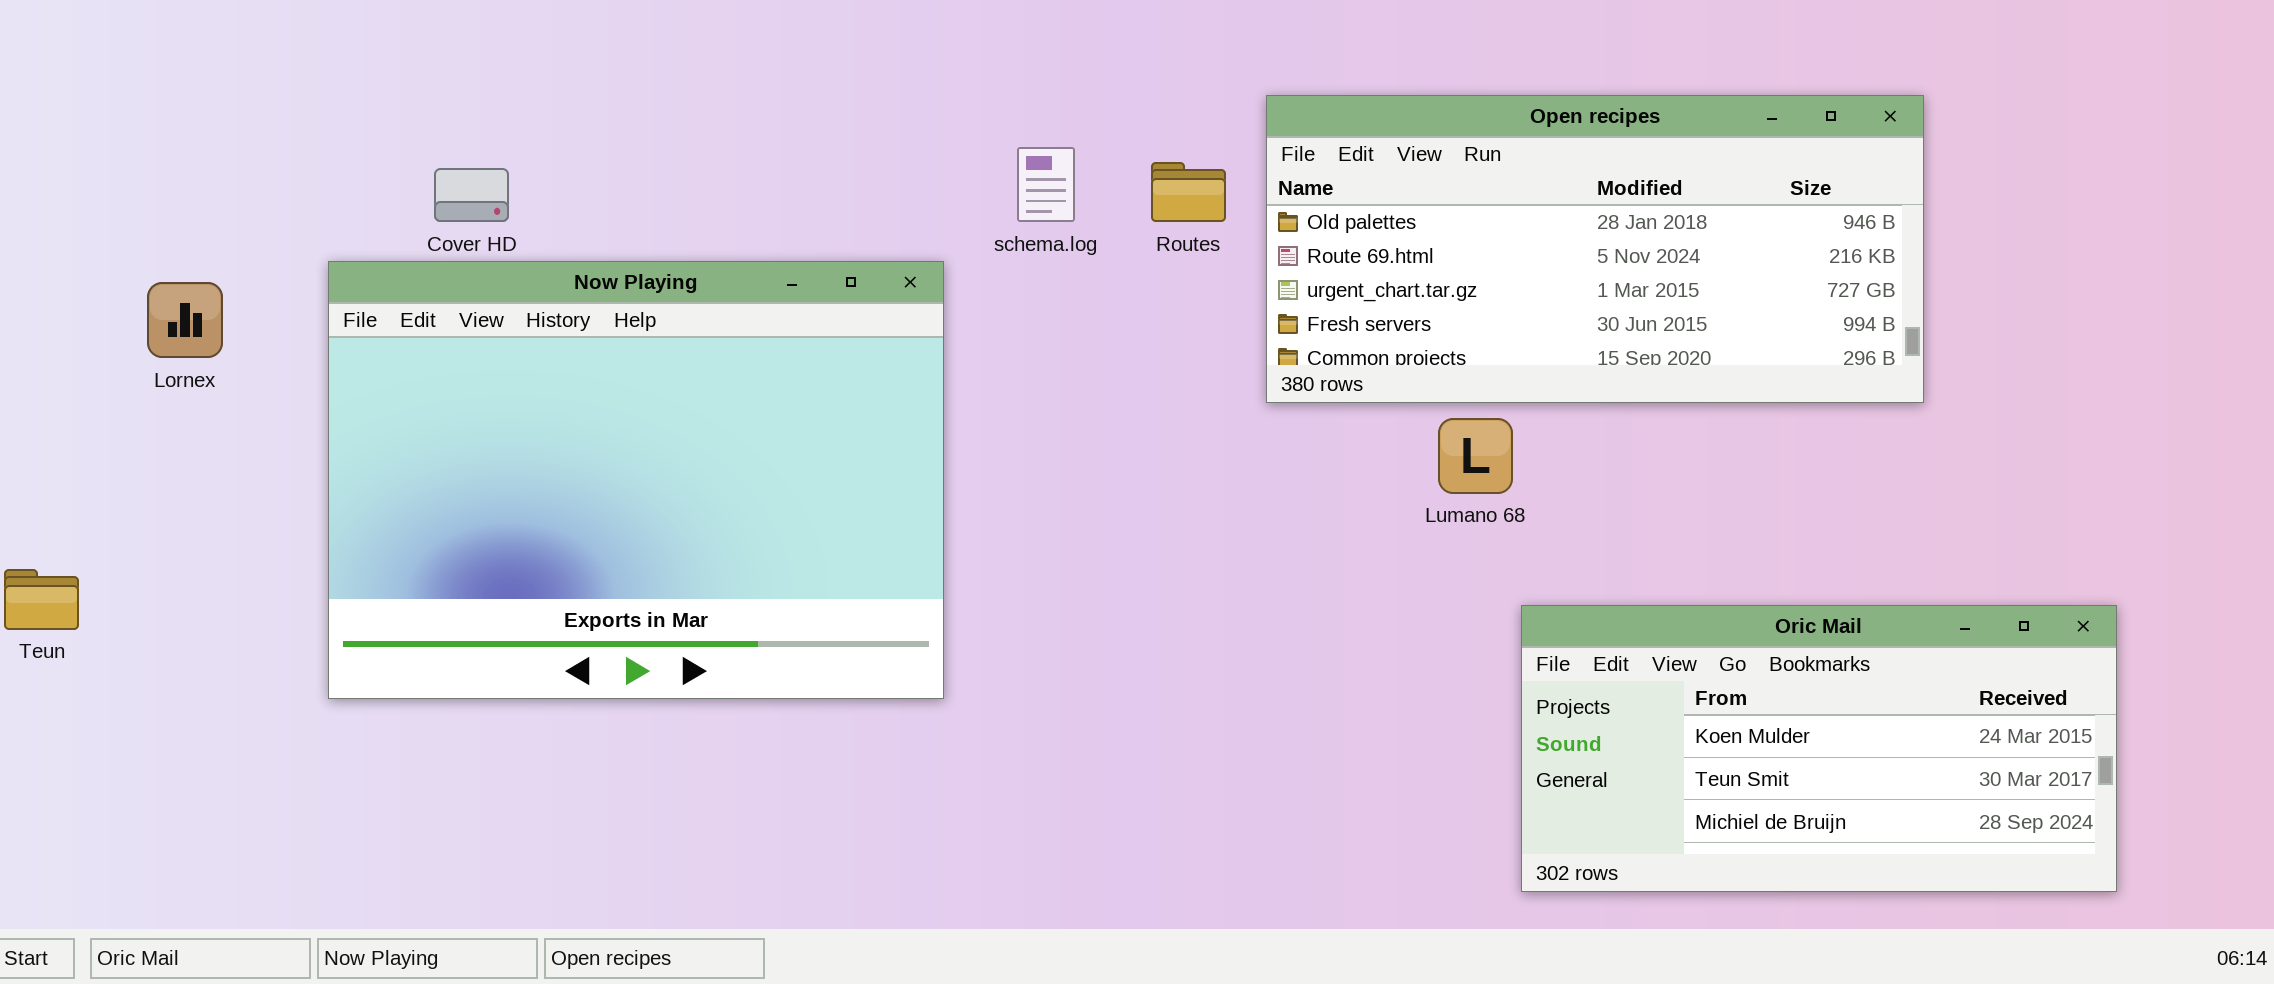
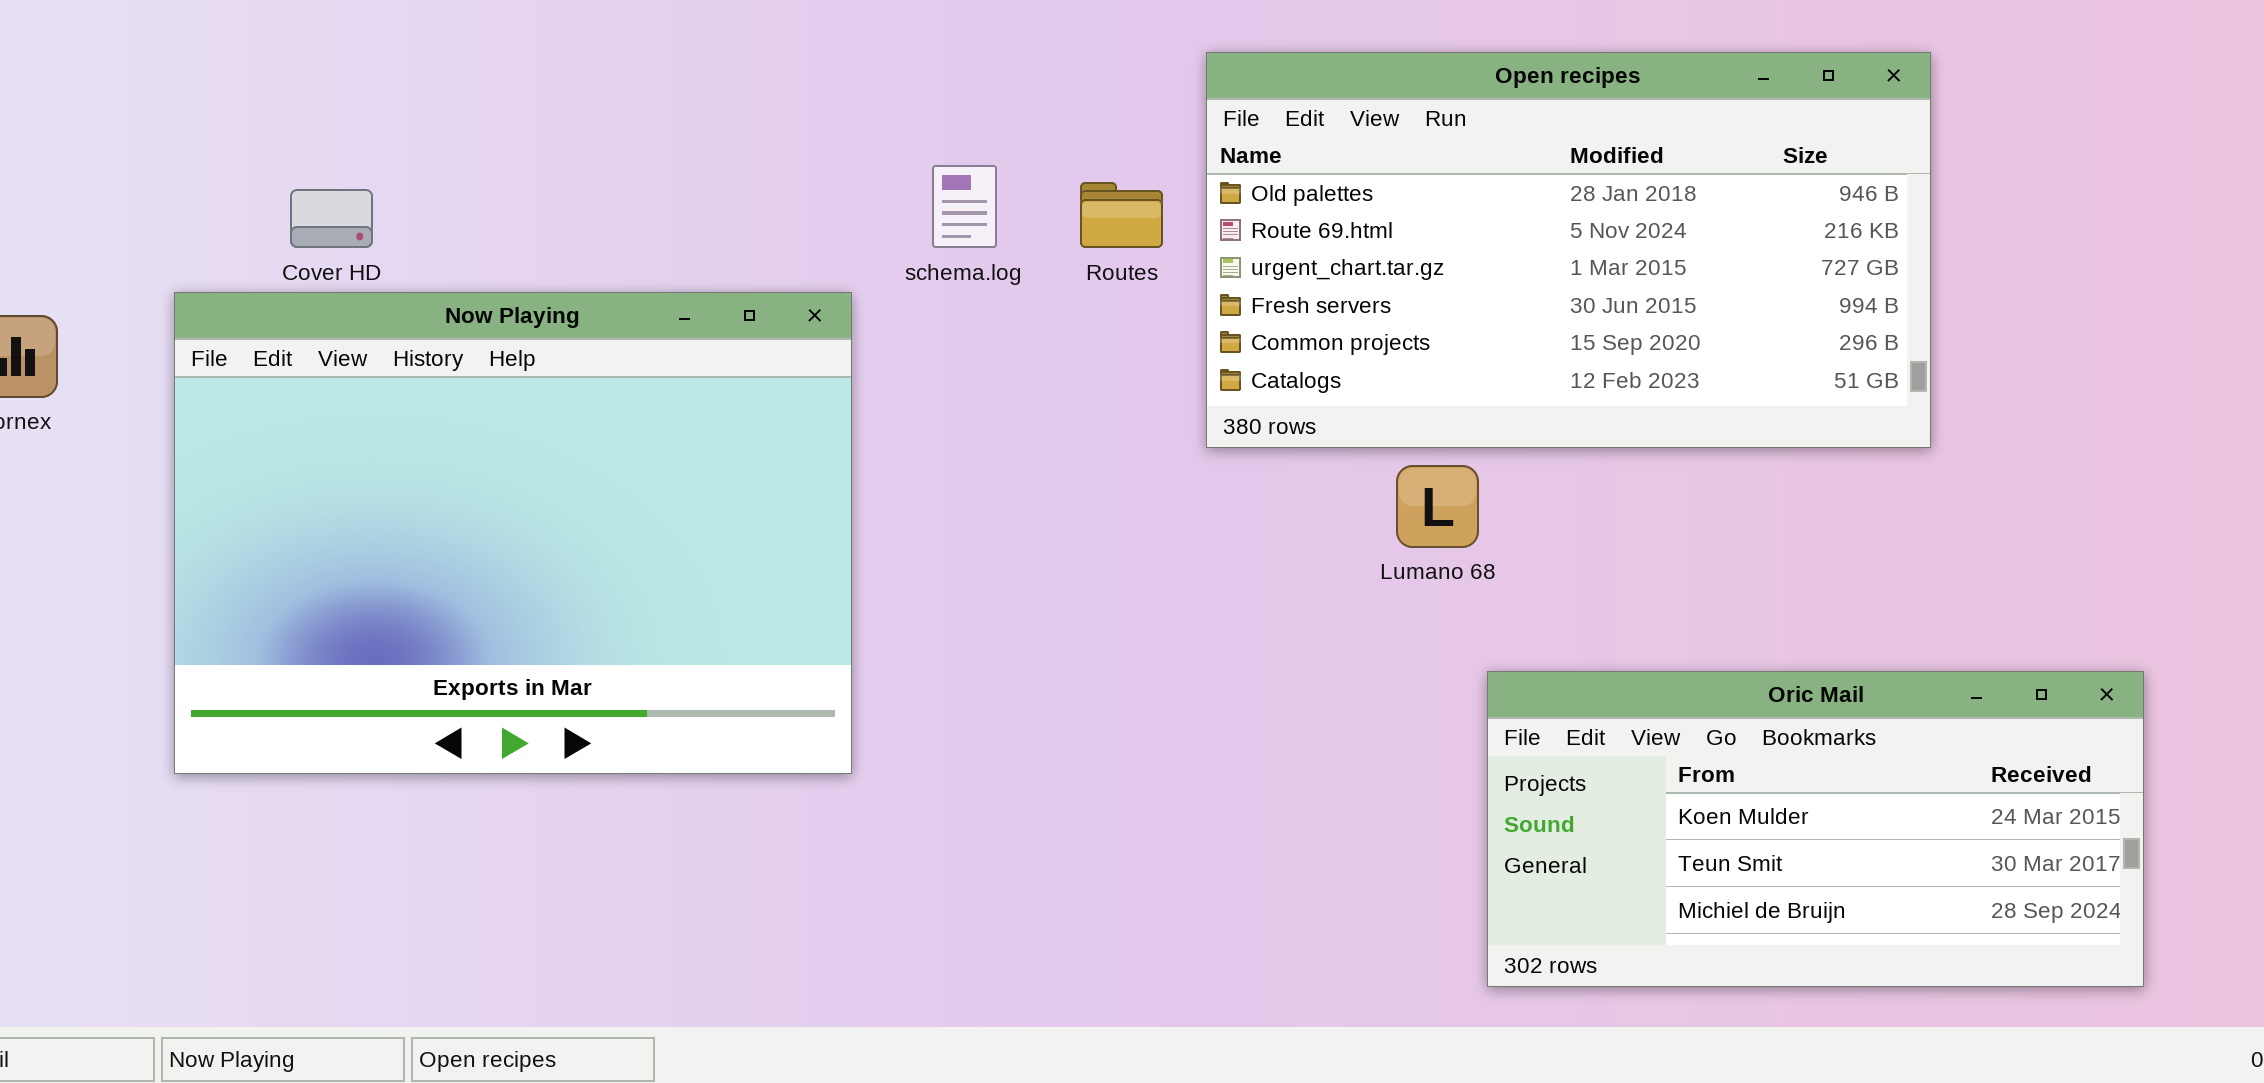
Open recipes: [1266,95,1924,403] -> [1206,52,1931,448], resized

